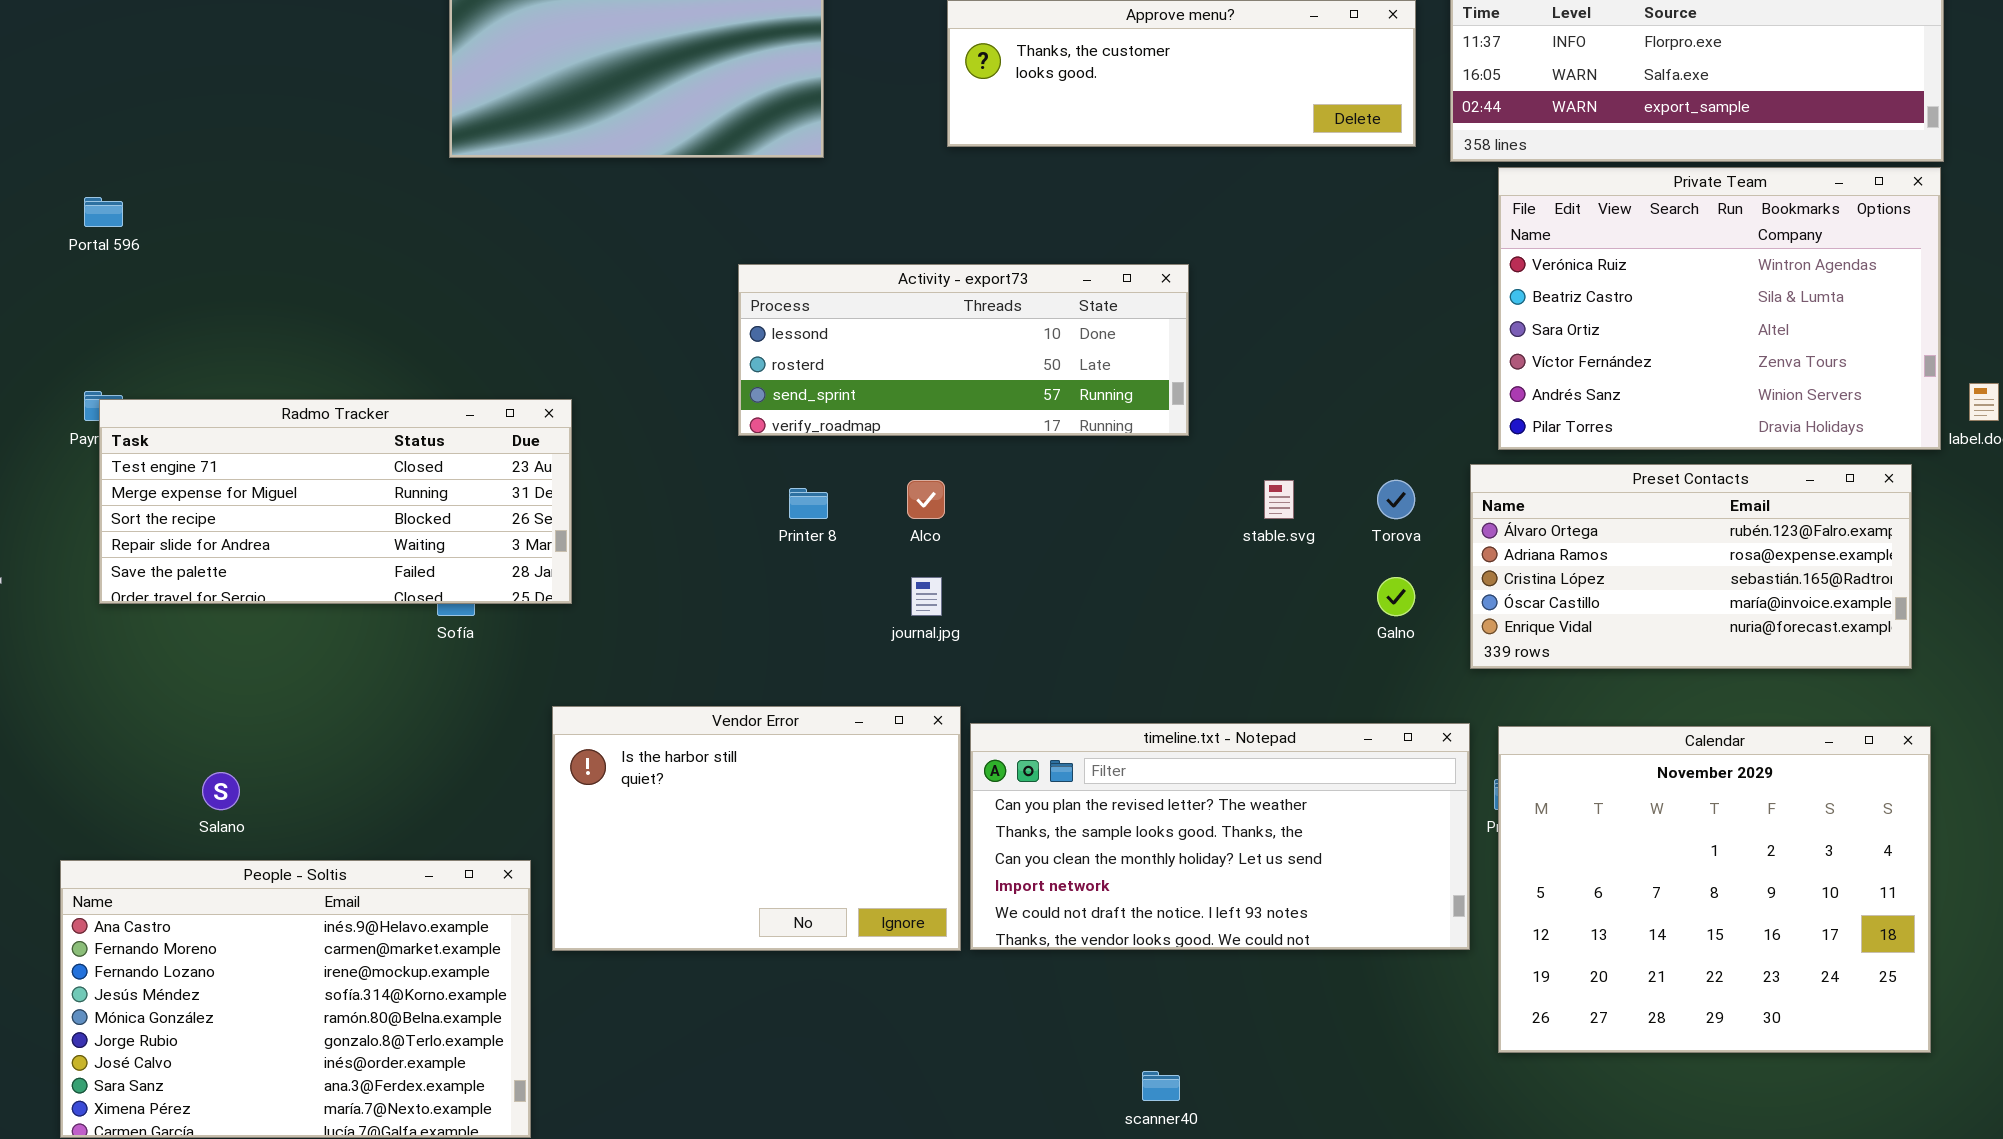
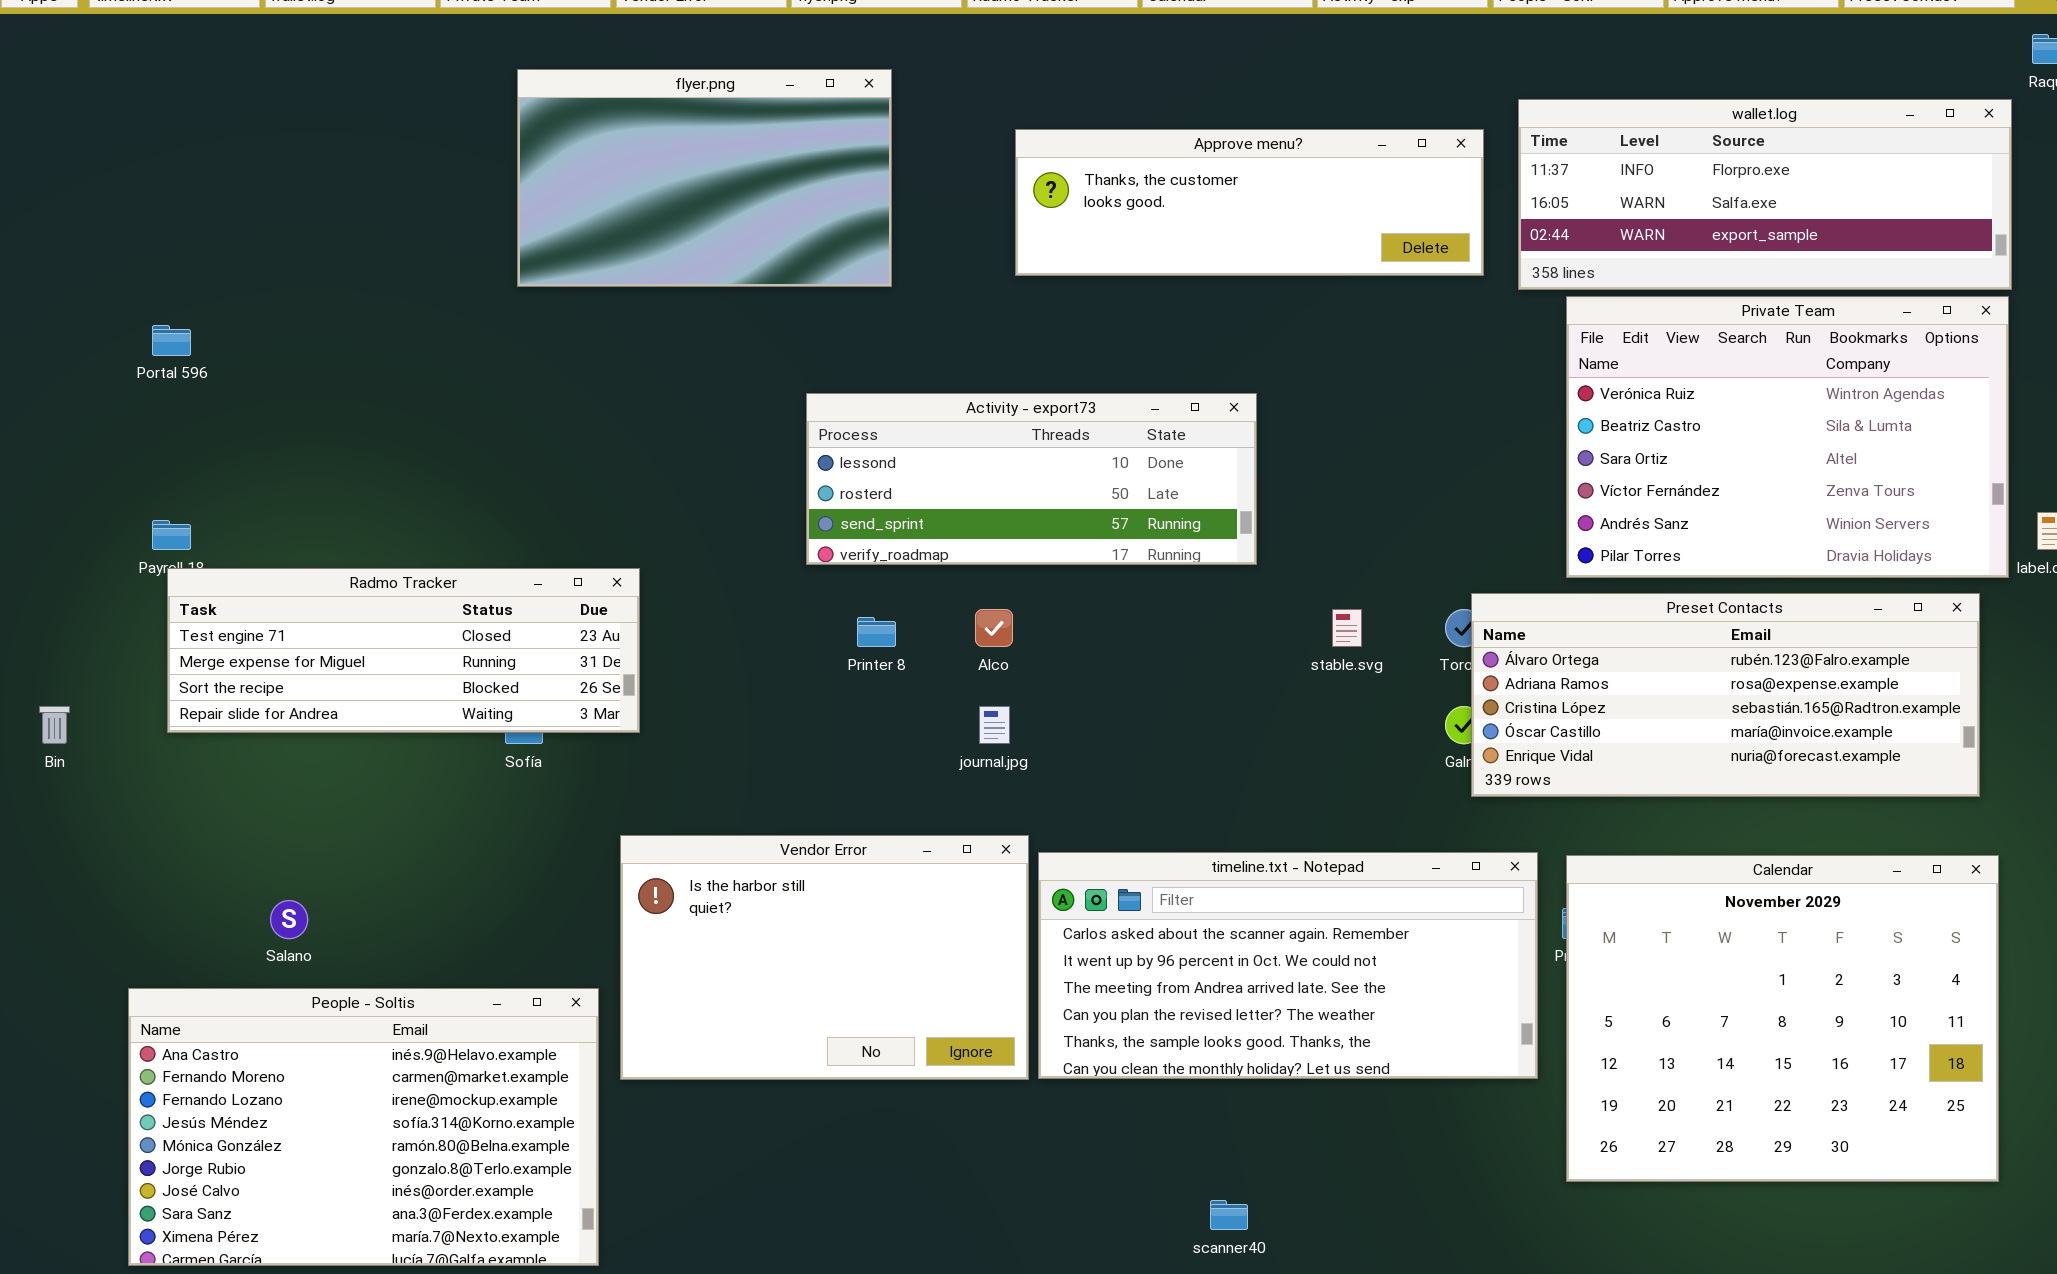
Radmo Tracker: [99,399,572,604] -> [167,568,640,733], resized
Preset Contacts: [1470,464,1912,669] -> [1471,593,1980,797], resized
timeline.txt - Notepad: [970,723,1470,950] -> [1038,852,1538,1079], scrolled up 3 rows

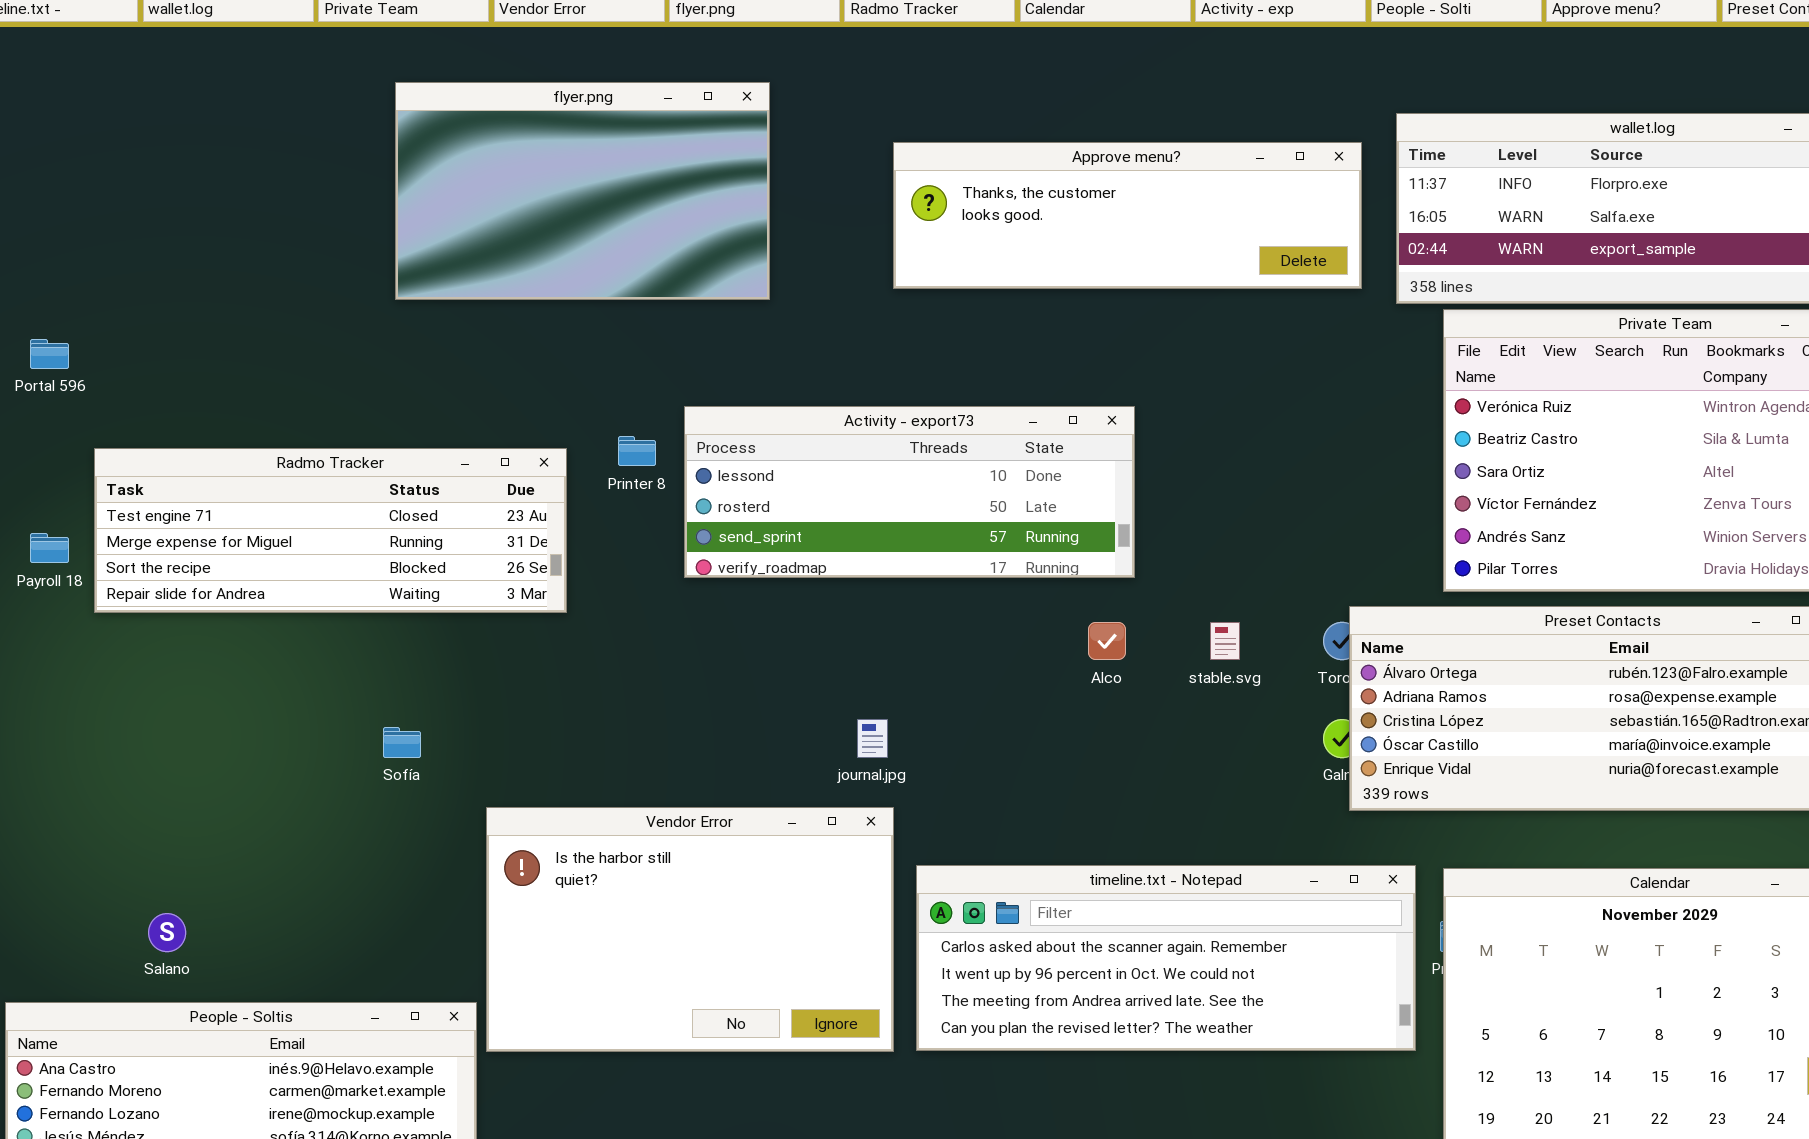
Radmo Tracker: [167,568,640,733] -> [94,448,567,613], moved
Alco: [975,609,1013,647] -> [1088,622,1126,660], moved
Printer 8: [857,617,896,647] -> [618,436,656,466], moved
Vendor Error: [620,835,1029,1080] -> [486,807,894,1052], moved
timeline.txt - Notepad: [1038,852,1538,1079] -> [916,865,1416,1051], resized

